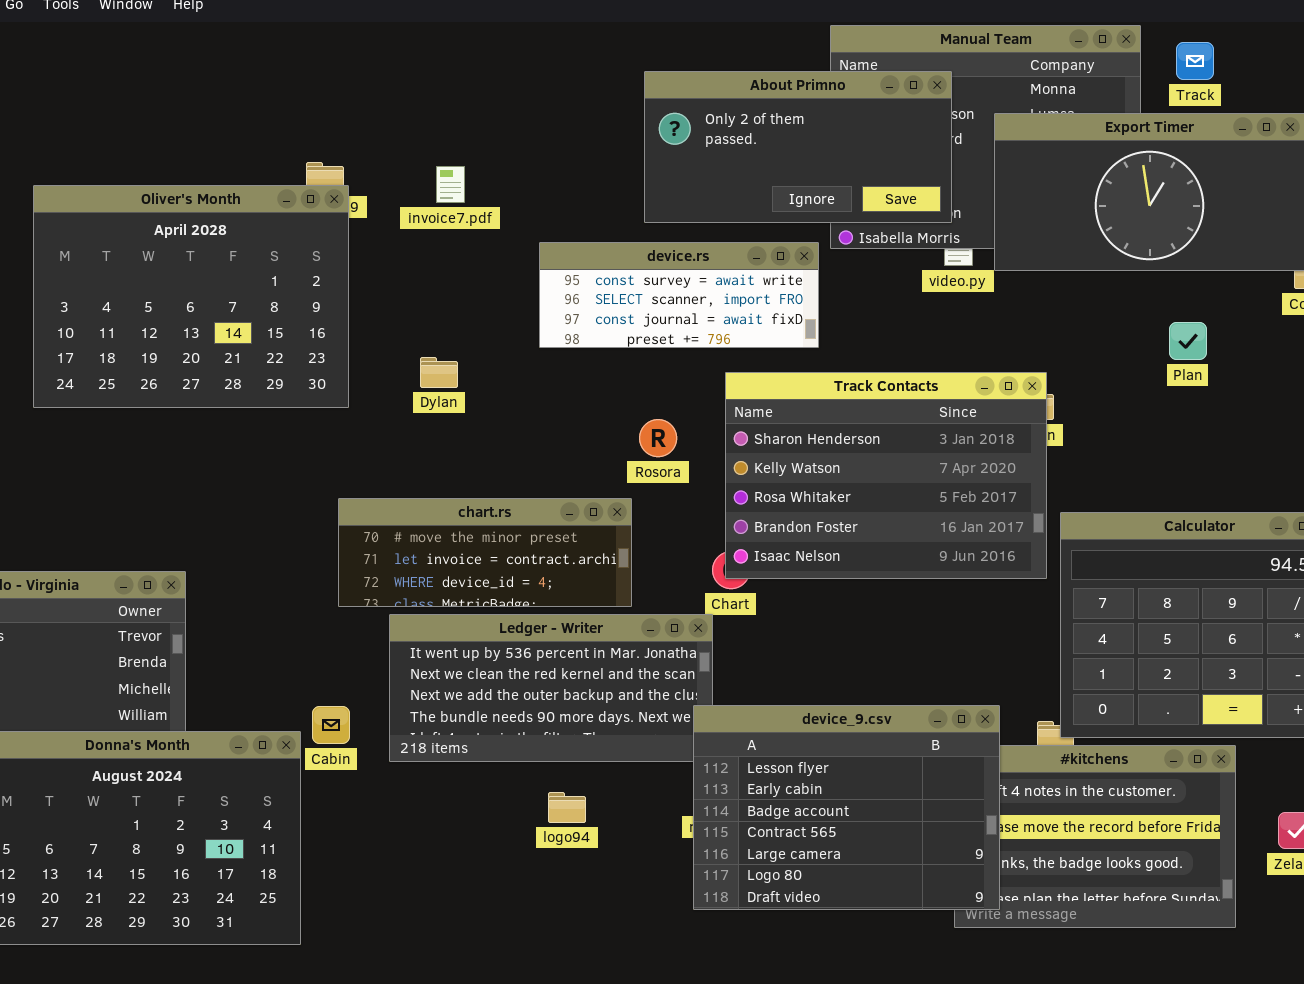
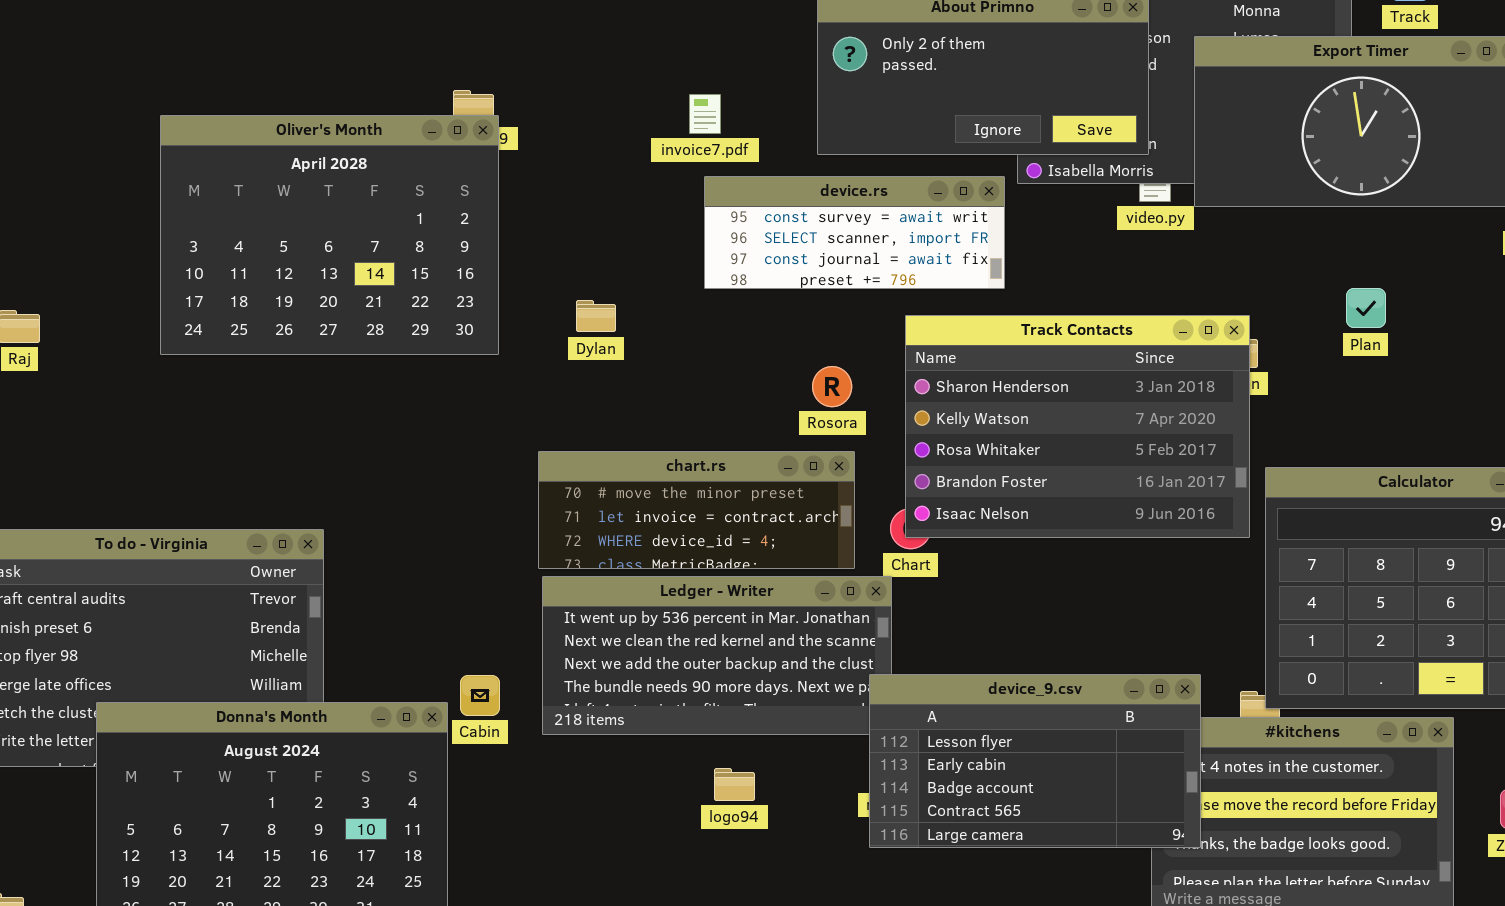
invoice7.pdf: [436,166,465,203] -> [689,94,721,134], moved
Plan: [1169,322,1207,360] -> [1346,288,1386,328], moved
chart.rs: [338,498,632,607] -> [538,451,855,569], moved
device_9.csv: [693,705,1000,910] -> [869,674,1201,848], resized

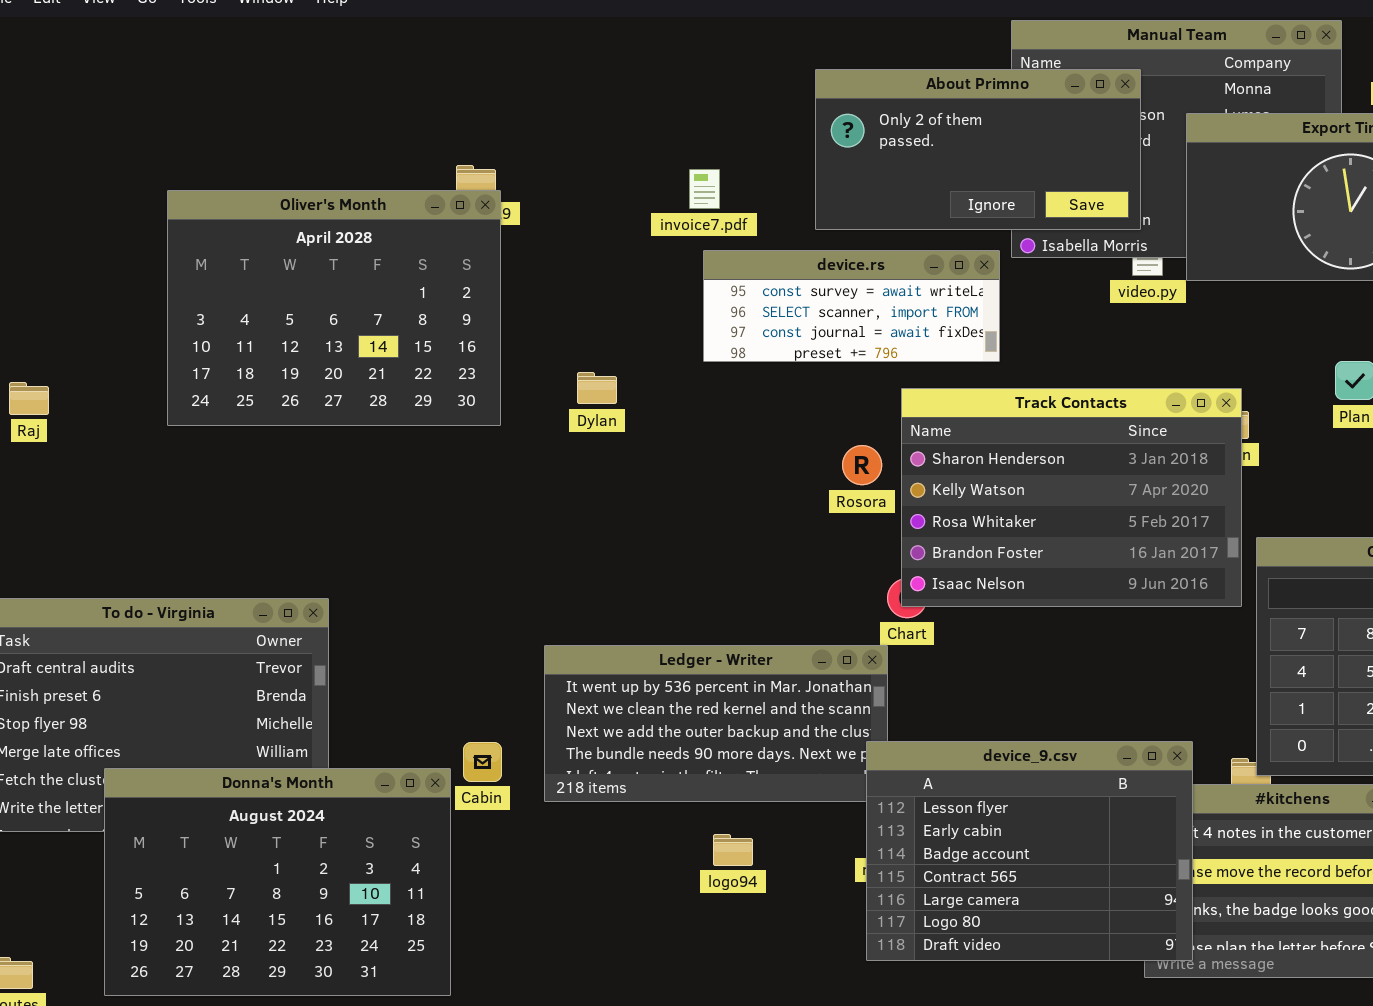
Rosora: [812,366,852,407] -> [842,445,882,485], moved
chart.rs: [538,451,855,569] -> none, closed
device_9.csv: [869,674,1201,848] -> [866,741,1193,961], resized

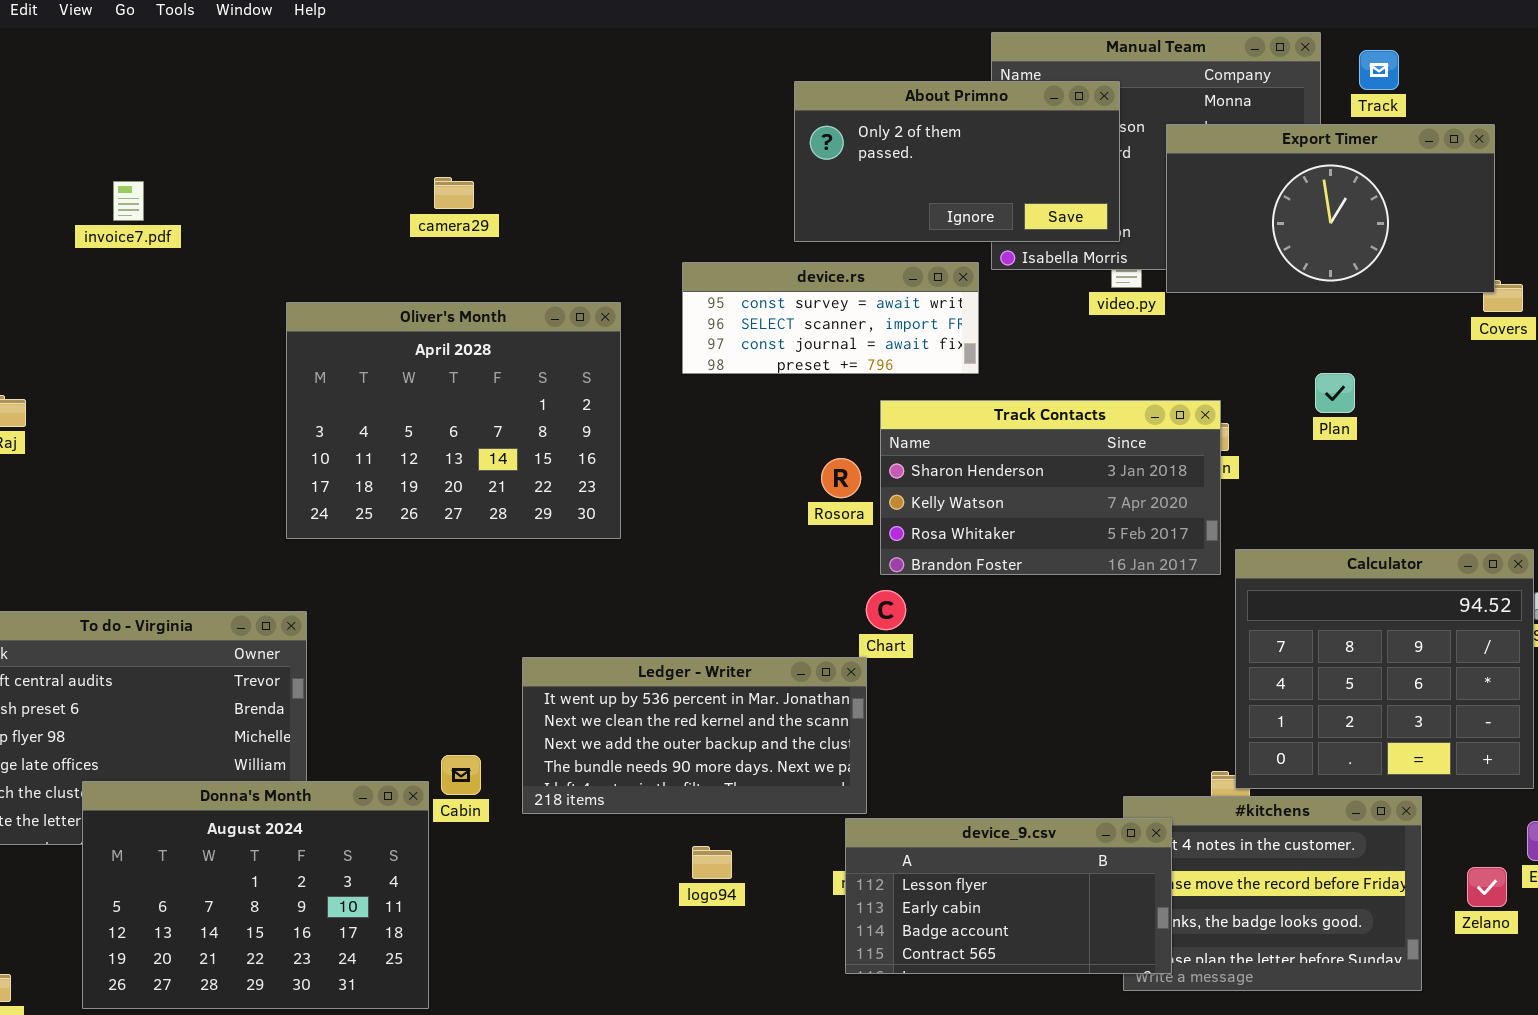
invoice7.pdf: [689,169,720,209] -> [113,181,144,221], moved
Oliver's Month: [167,190,501,426] -> [286,302,621,539], moved
Track Contacts: [901,388,1242,607] -> [880,400,1221,575], resized
device_9.csv: [866,741,1193,961] -> [845,818,1172,974], resized

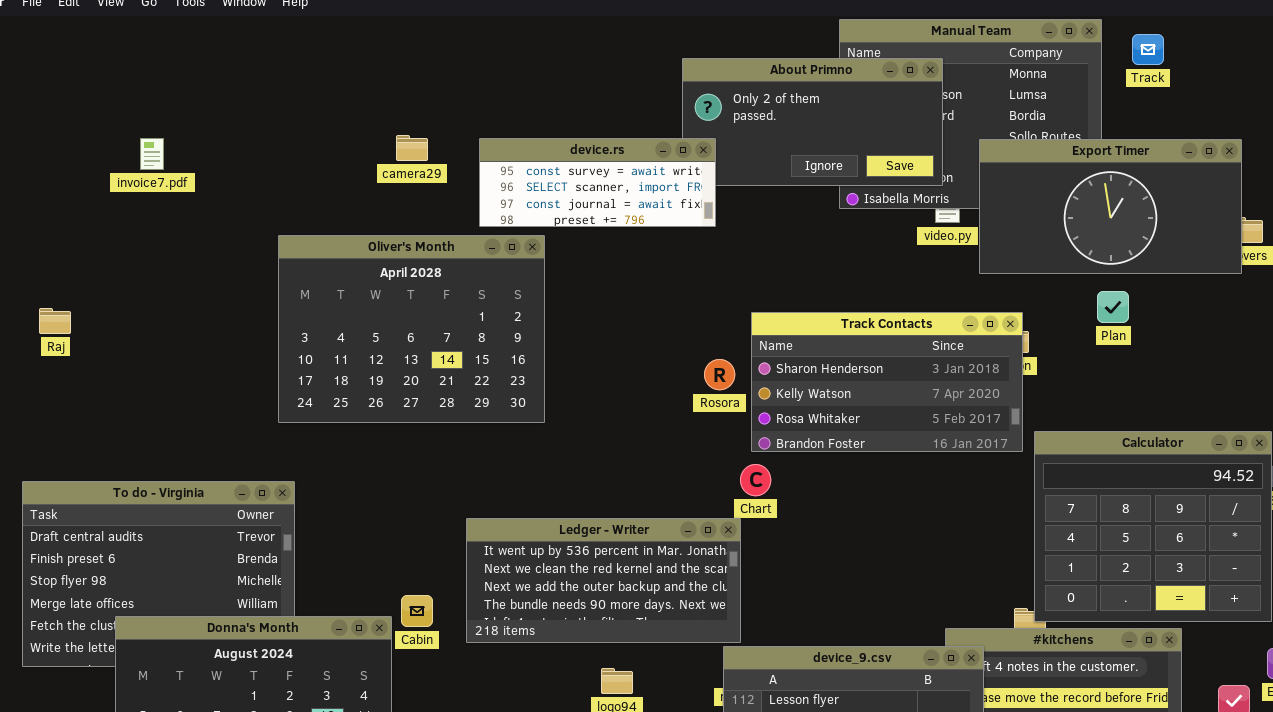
Export Timer: [1166,124,1495,293] -> [979,139,1242,274], moved
device.rs: [682,262,979,374] -> [479,138,716,227], moved

